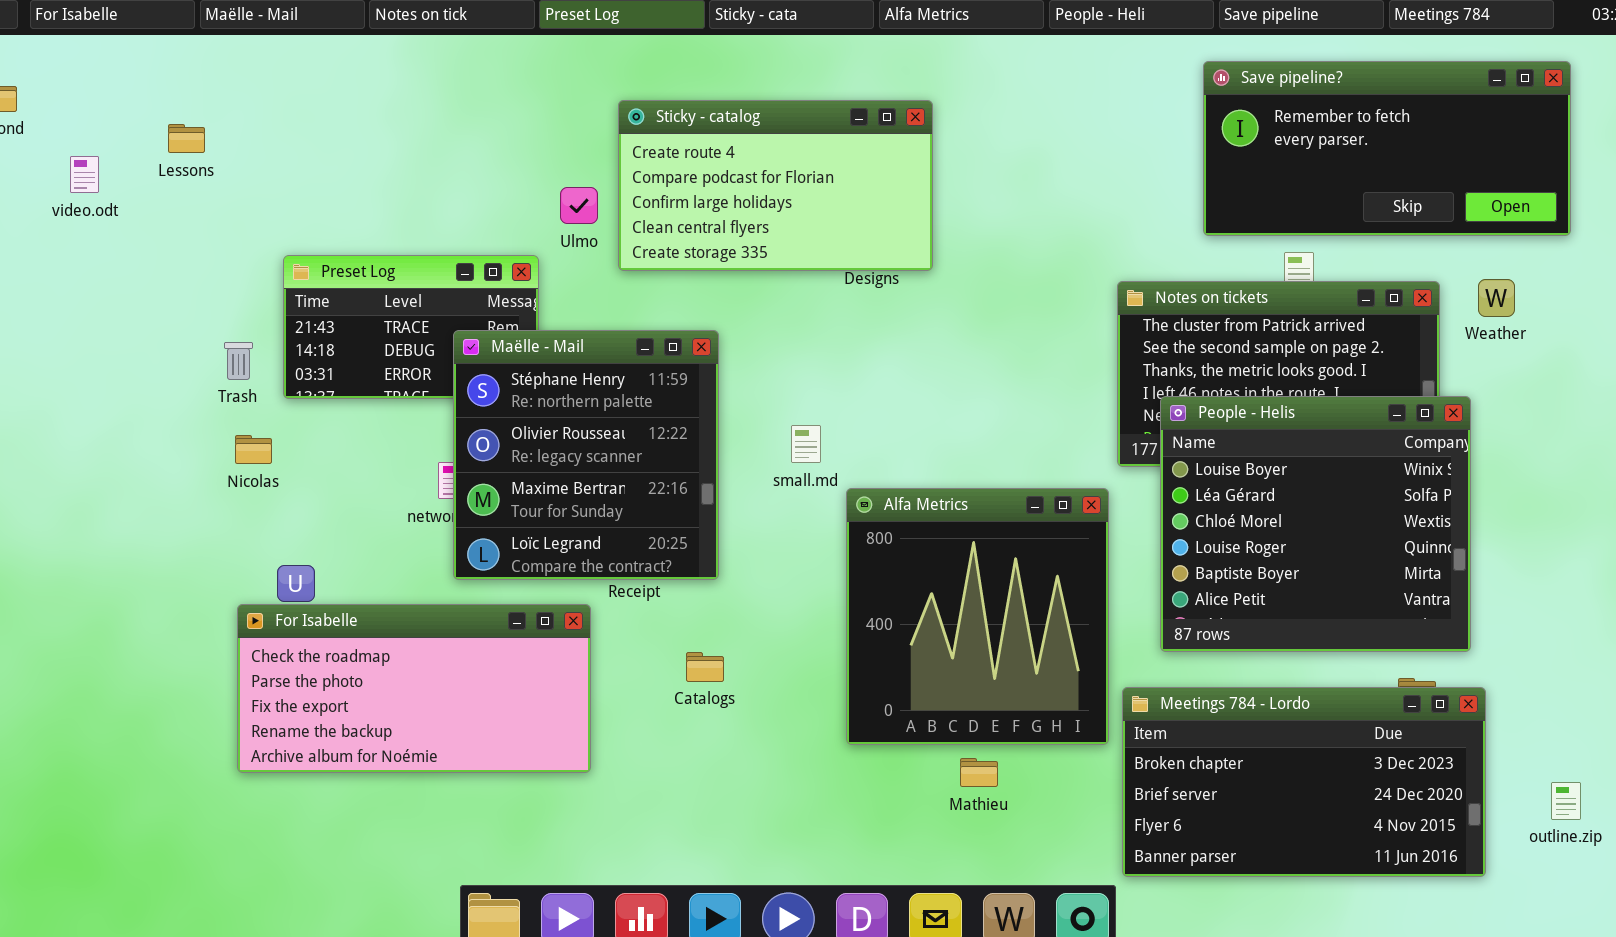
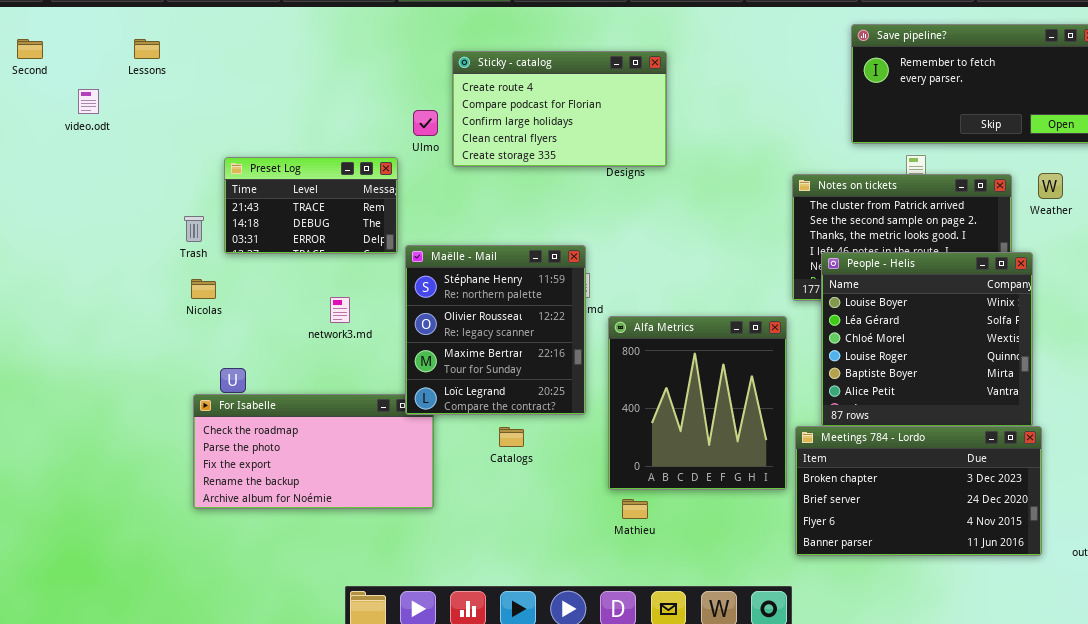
Lessons: [168,124,205,153] -> [134,39,160,59], moved
Maëlle - Mail: [453,330,719,580] -> [405,245,586,415], moved
Meetings 784 - Lordo: [1122,687,1486,877] -> [795,426,1042,556], moved
Mathieu: [960,758,998,787] -> [622,499,648,519], moved

